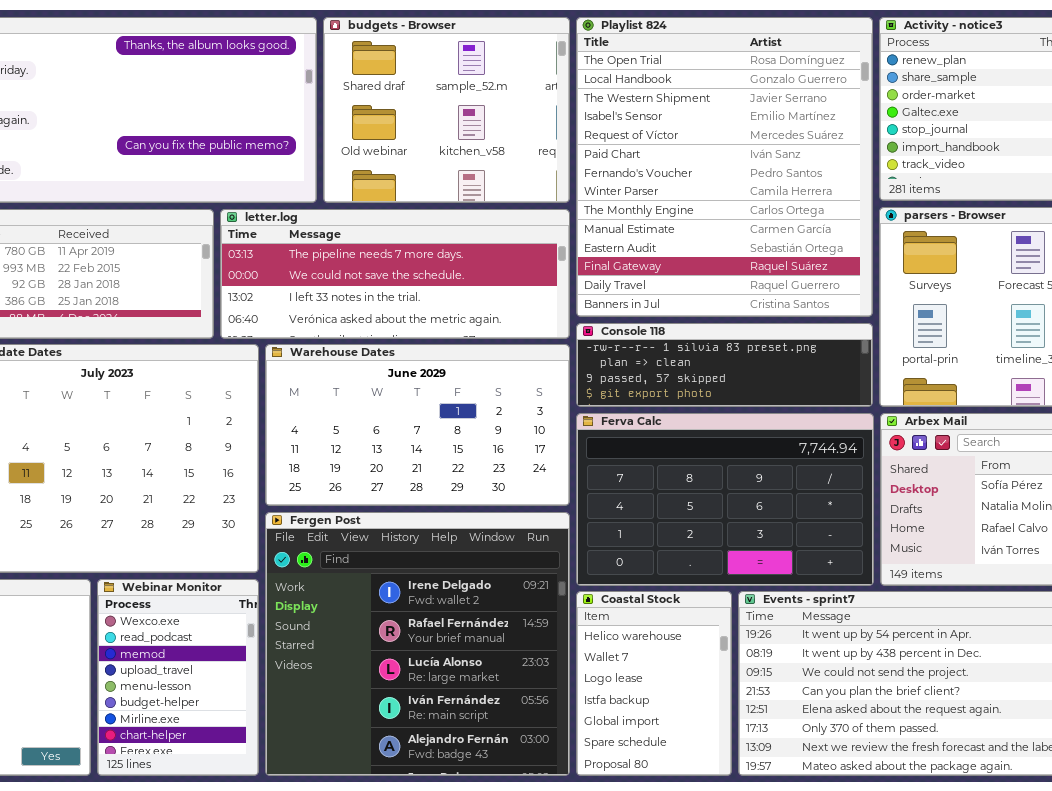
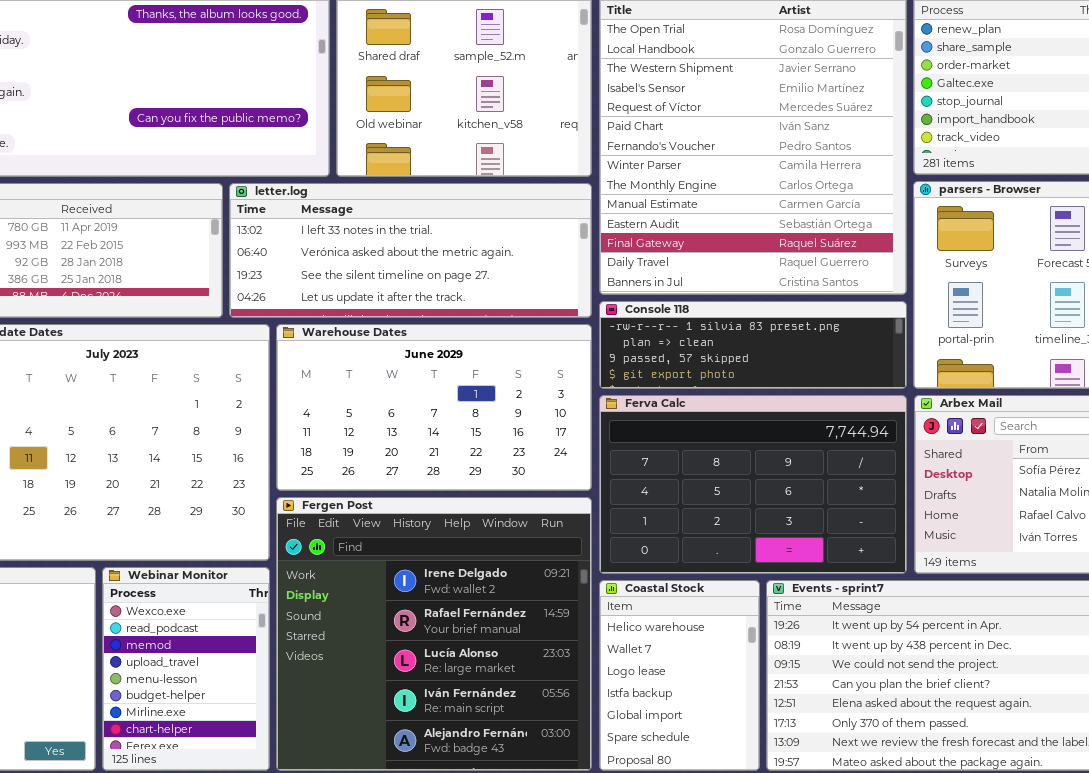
letter.log: [220,209,570,339] -> [229,183,592,318], scrolled down 2 rows

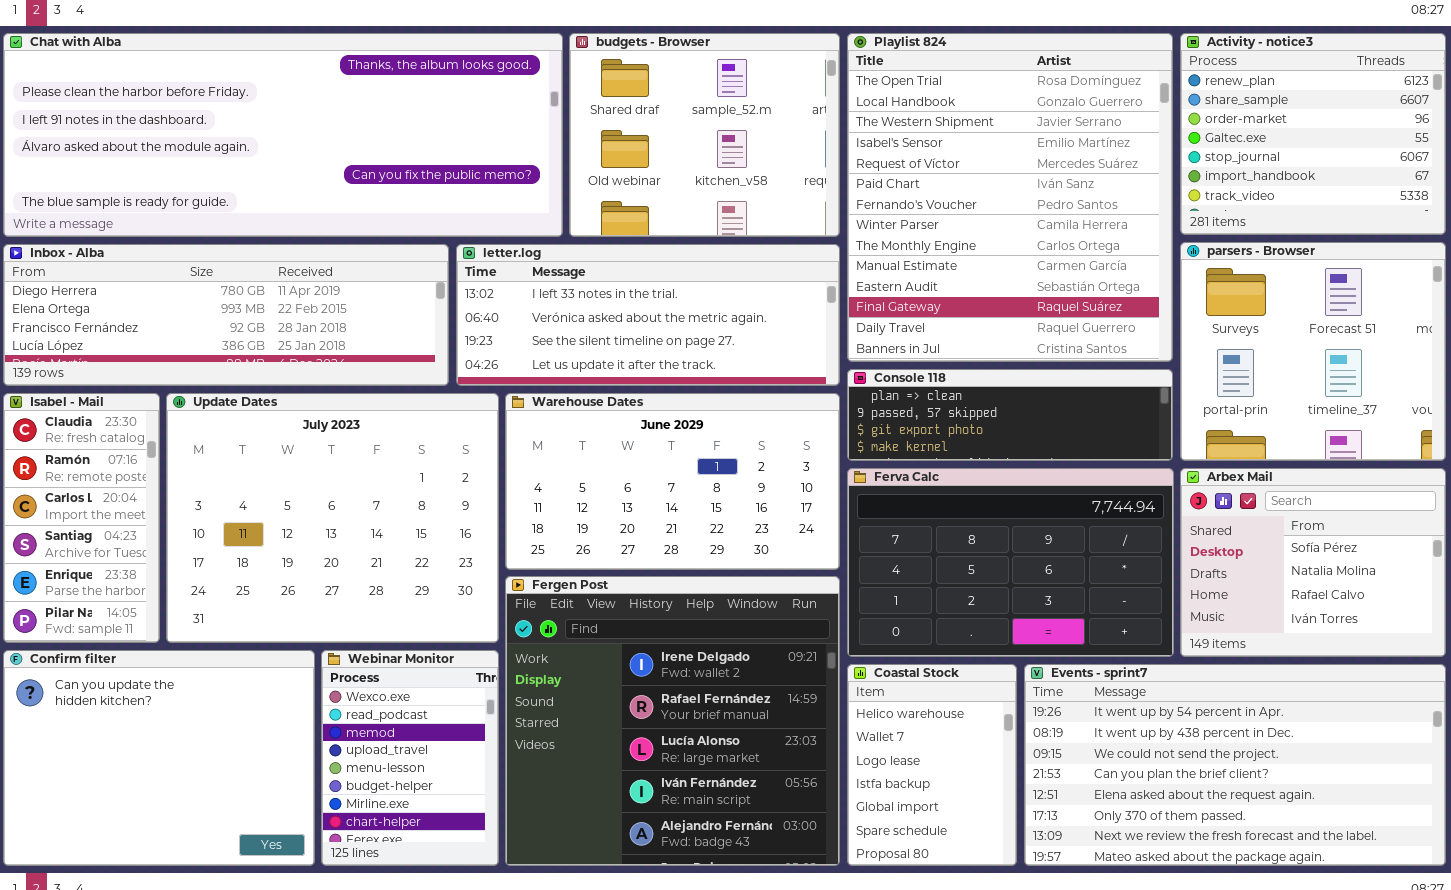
Console 118: [599,301,907,389] -> [847,369,1173,461], scrolled down 1 row

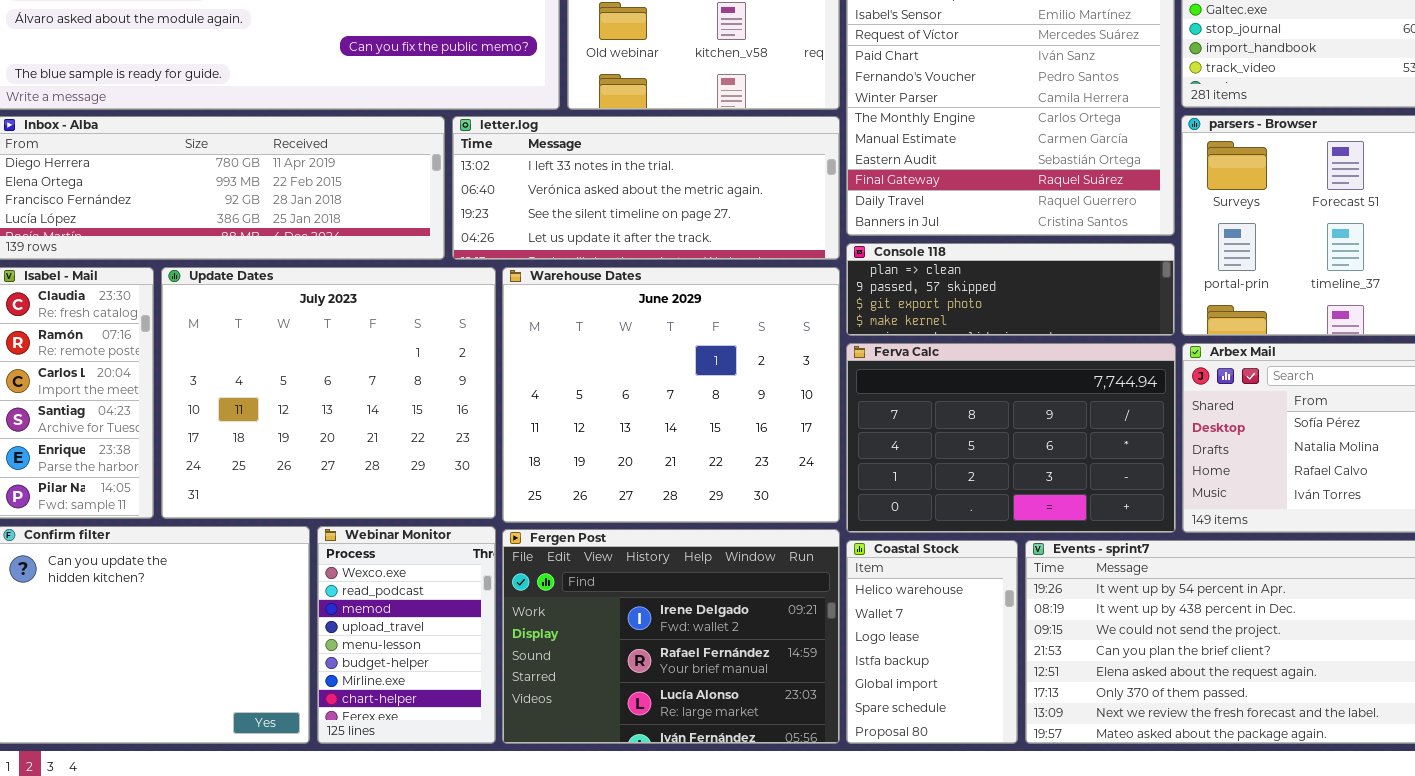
Warehouse Dates: [505,393,840,570] -> [502,267,840,523], resized
Fergen Post: [505,576,840,866] -> [502,529,840,744], resized

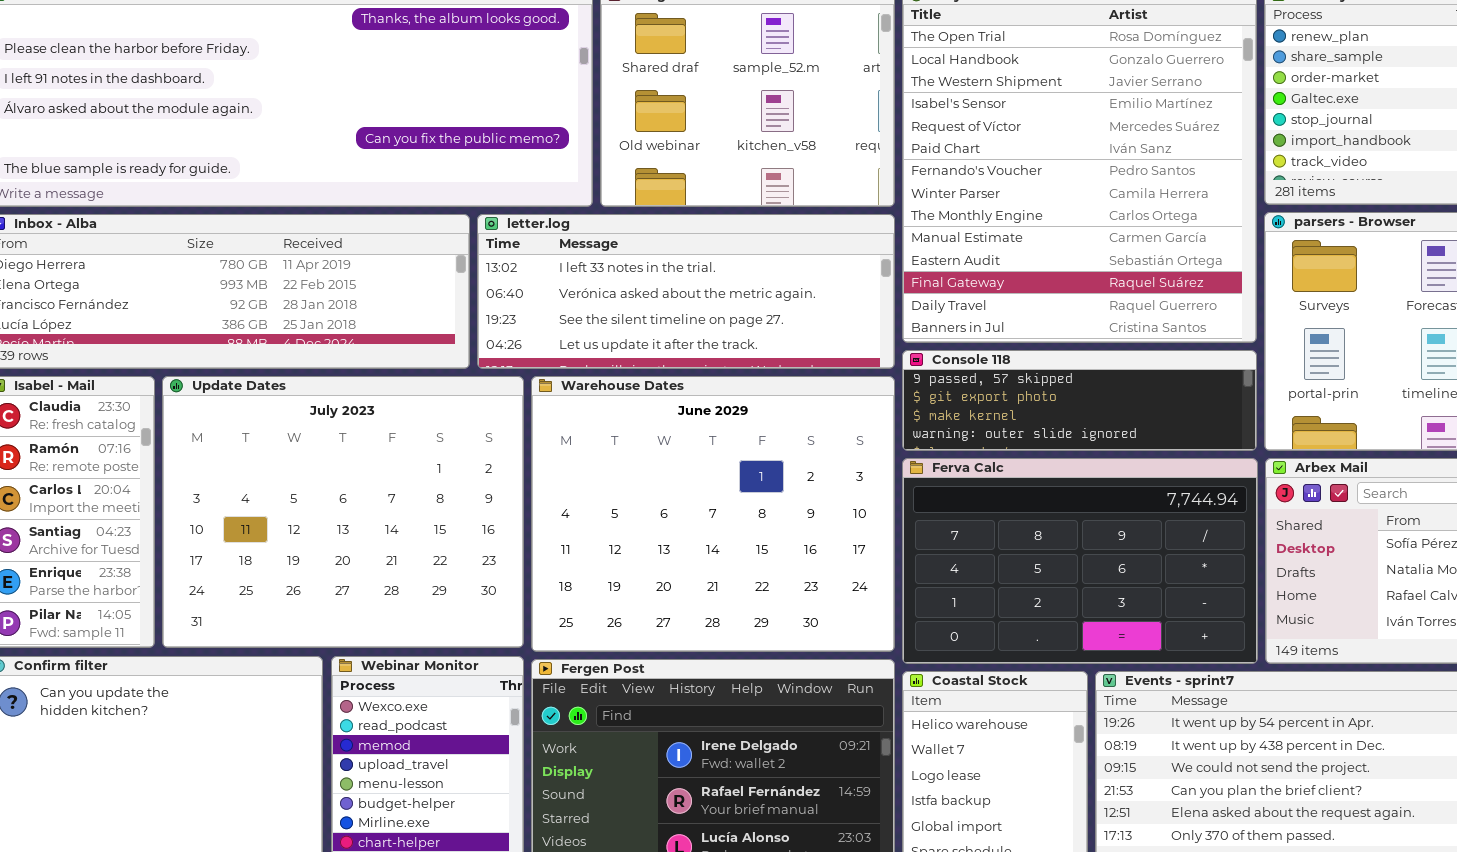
Console 118: [846,243,1175,336] -> [902,350,1257,451], scrolled down 1 row

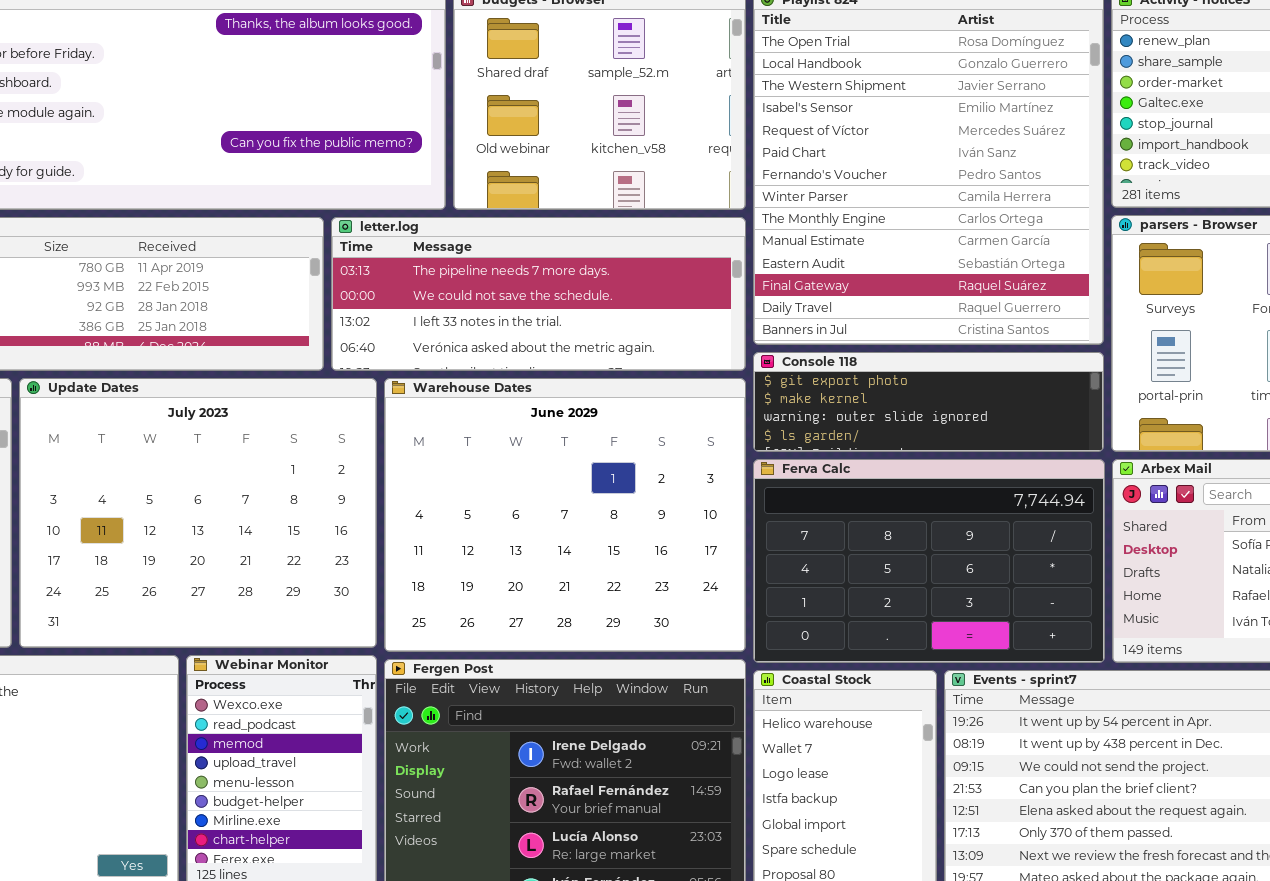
letter.log: [477,214,895,369] -> [331,217,746,371], scrolled up 2 rows
Console 118: [902,350,1257,451] -> [753,352,1104,452], scrolled down 1 row

